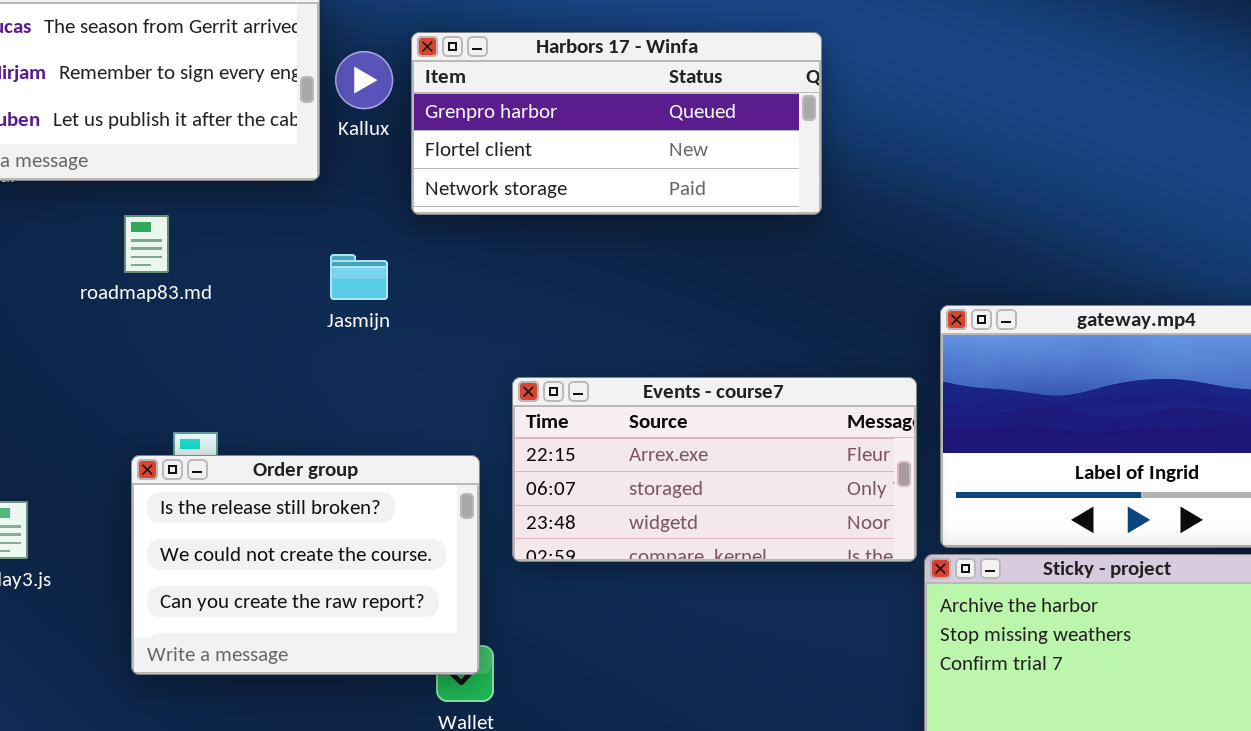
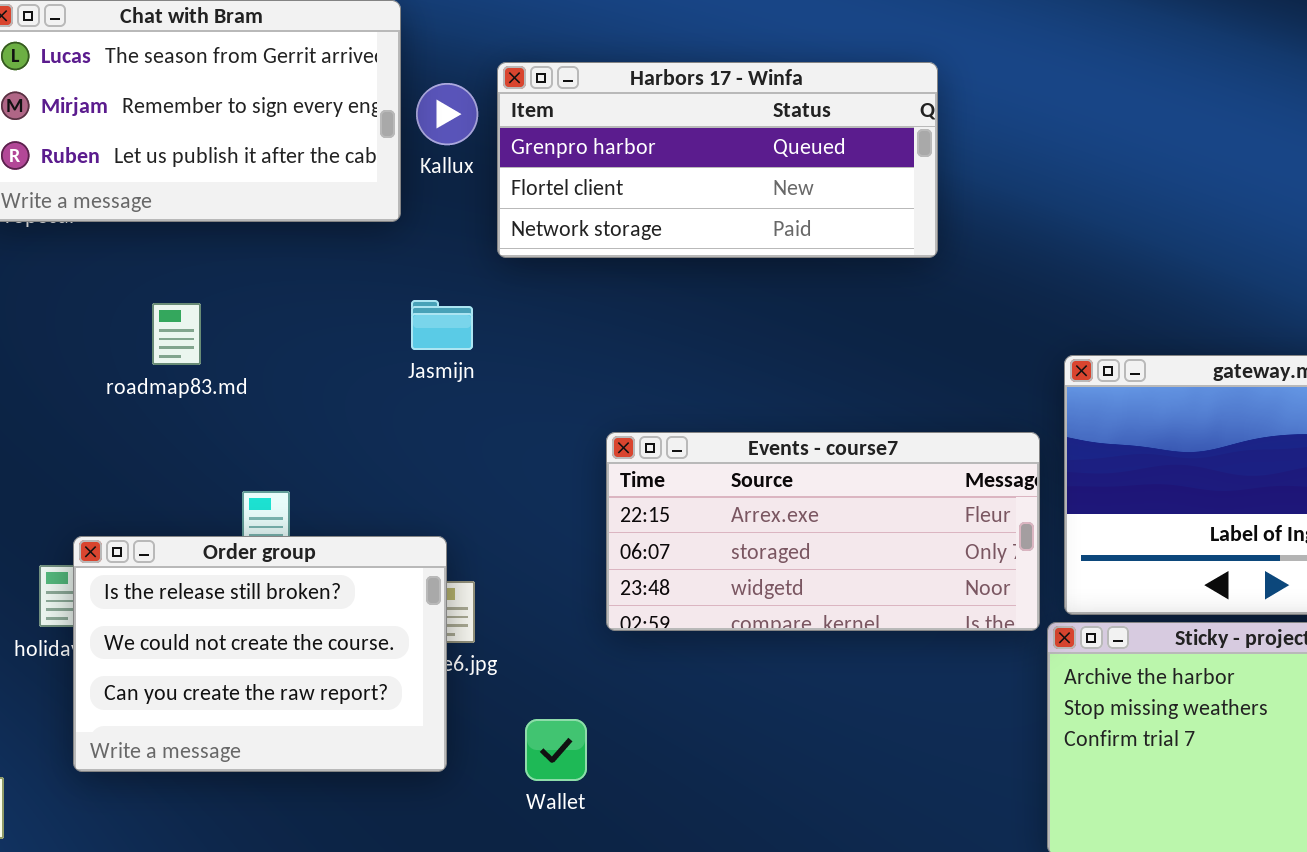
roadmap83.md: [124,215,169,273] -> [152,303,201,365], moved
Order group: [131,455,480,675] -> [73,536,447,772], moved

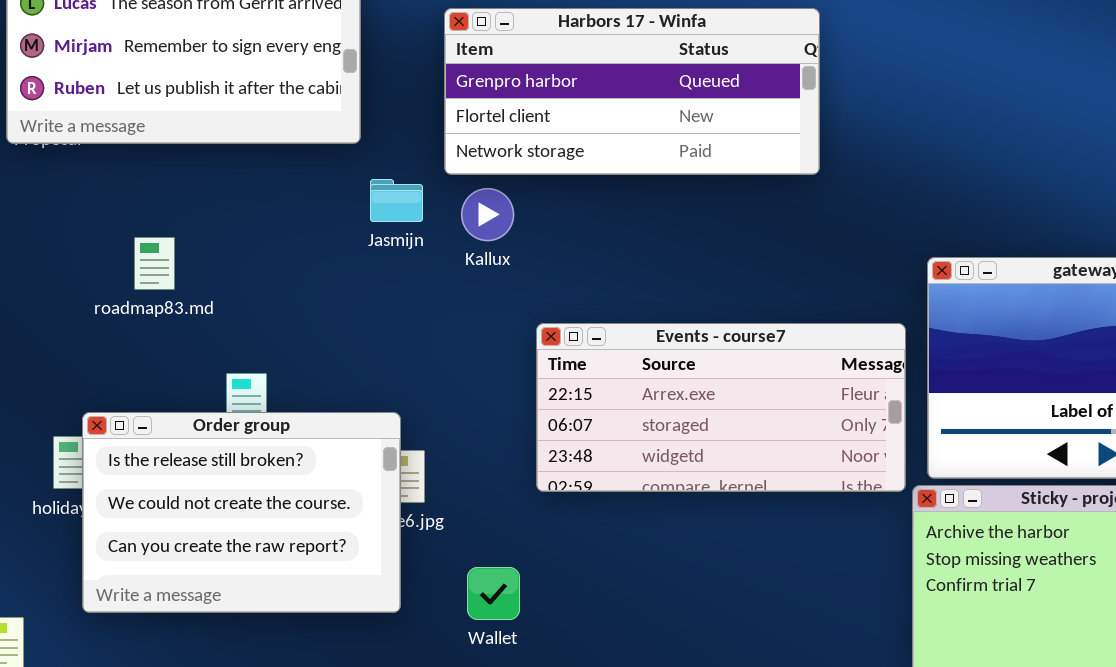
Kallux: [416,83,478,145] -> [461,188,514,241], moved
Jasmijn: [411,300,473,350] -> [370,179,423,222], moved
roadmap83.md: [152,303,201,365] -> [134,237,175,290], moved

